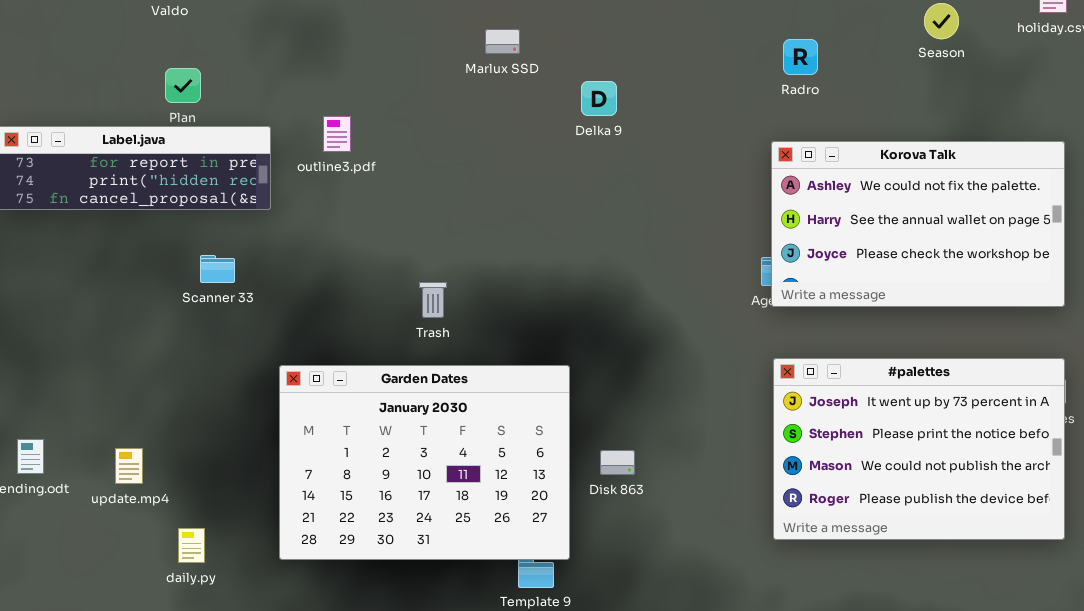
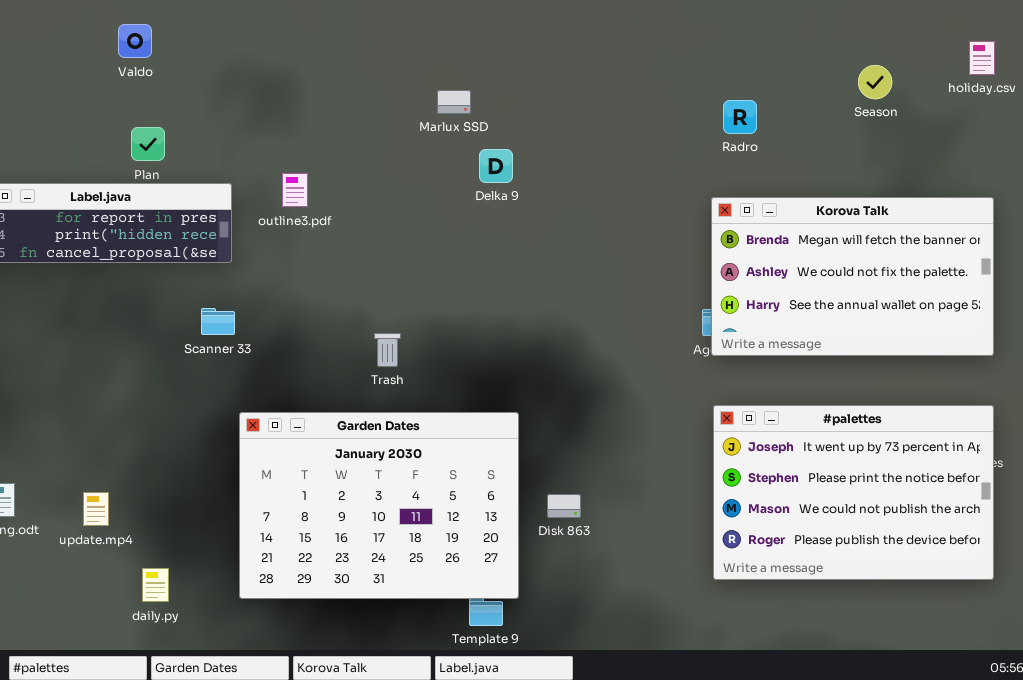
Delka 9: [581,81,617,116] -> [479,149,513,183], moved
Korova Talk: [771,141,1065,307] -> [711,197,994,356], scrolled up 1 row
Scanner 33: [200,255,235,283] -> [201,308,235,335], moved

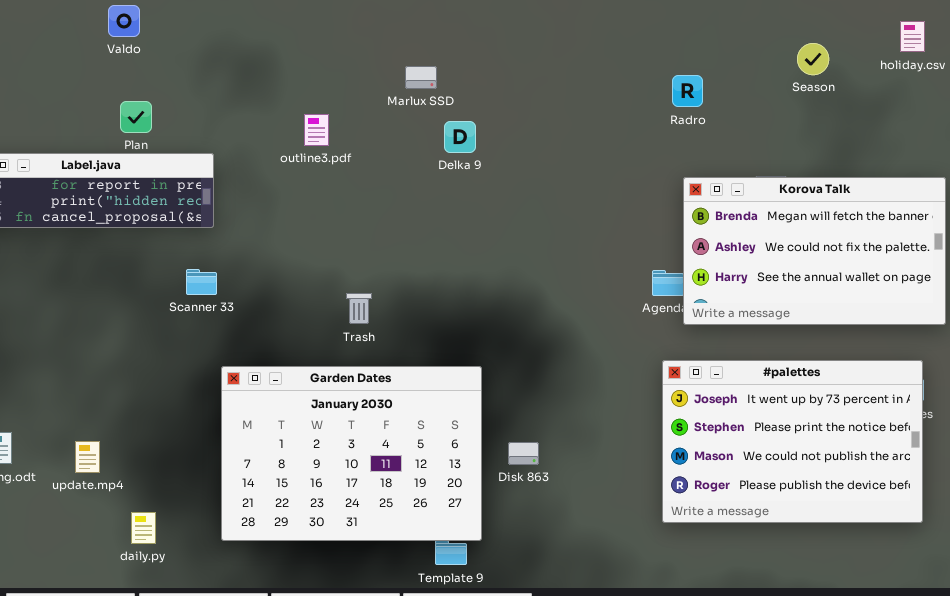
outline3.pdf: [282,173,308,207] -> [304,114,329,146], moved
Korova Talk: [711,197,994,356] -> [683,177,946,325], moved

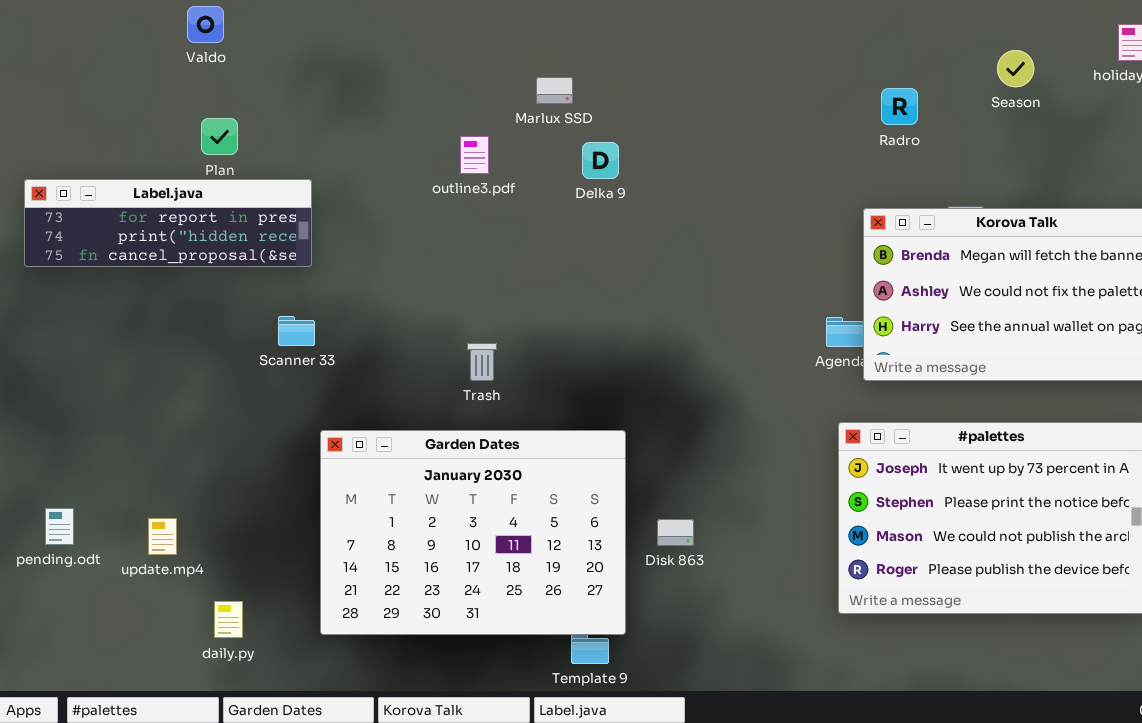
Radro: [672,75,703,107] -> [881,88,918,125], moved
outline3.pdf: [304,114,329,146] -> [460,136,489,174], moved

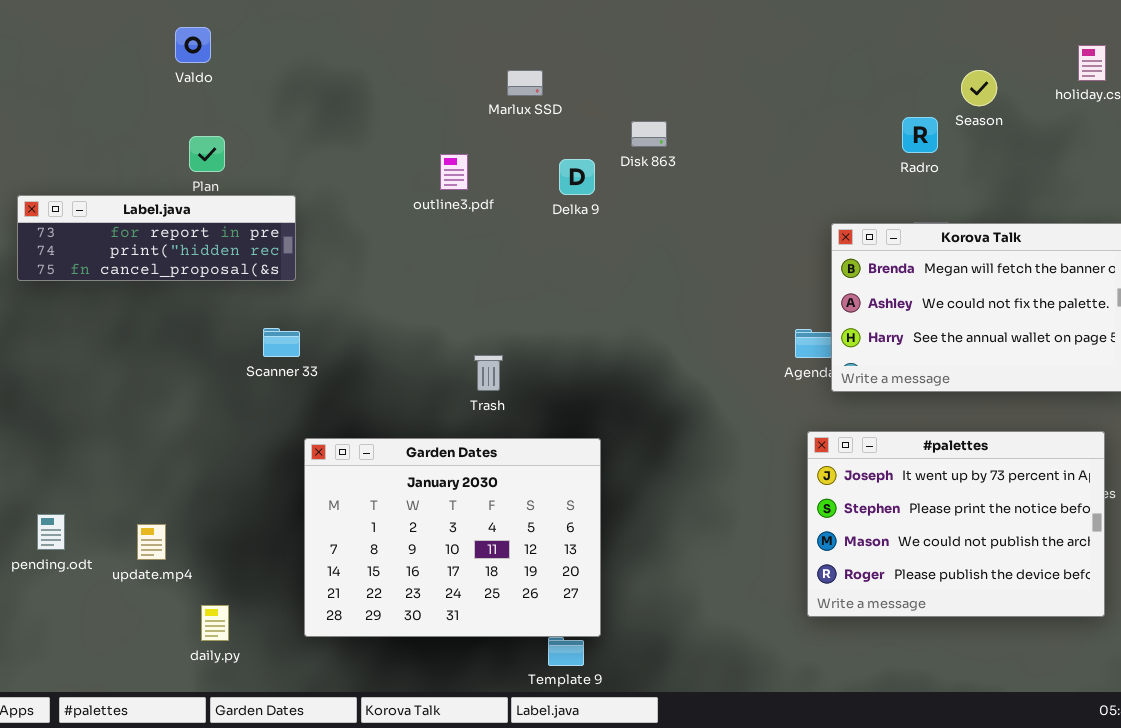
Marlux SSD: [536,77,573,104] -> [507,70,543,96], moved
Radro: [881,88,918,125] -> [902,117,938,153], moved
Trash: [467,343,497,381] -> [474,355,503,391], moved
Disk 863: [657,519,694,546] -> [631,121,667,147], moved

